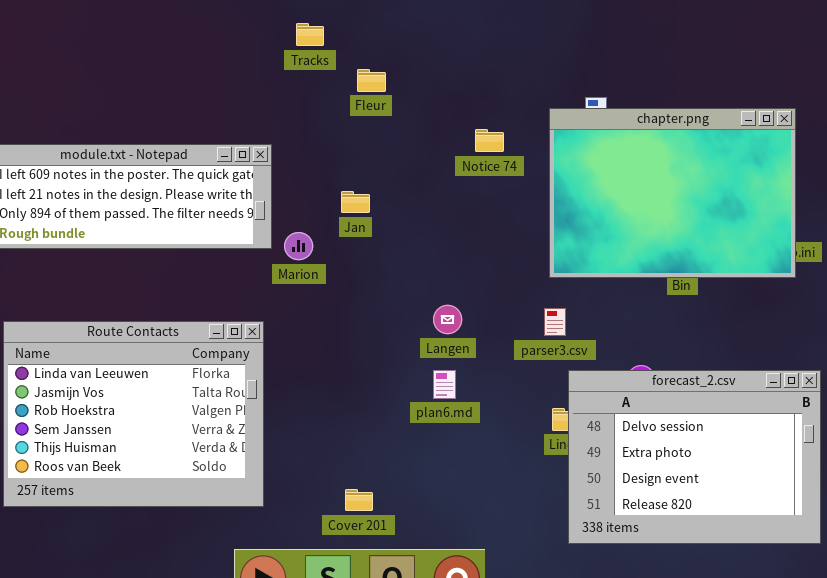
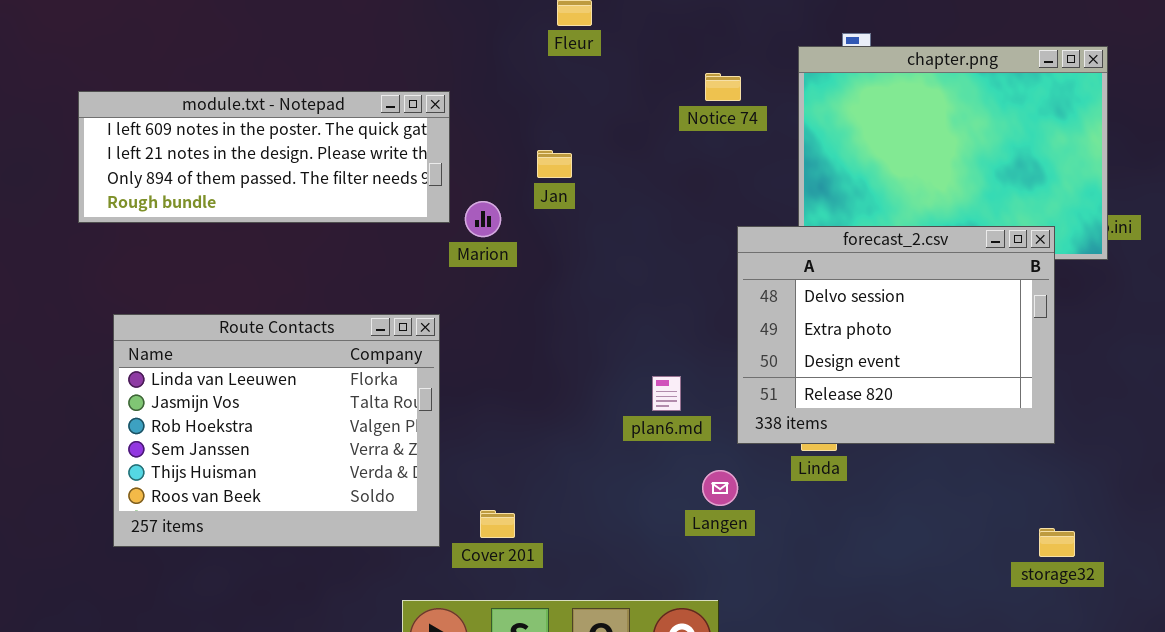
Langen: [433,305,462,334] -> [702,470,738,506], moved
forecast_2.csv: [568,370,821,544] -> [737,226,1055,444], moved
Cover 201: [345,489,373,511] -> [480,510,515,538], moved

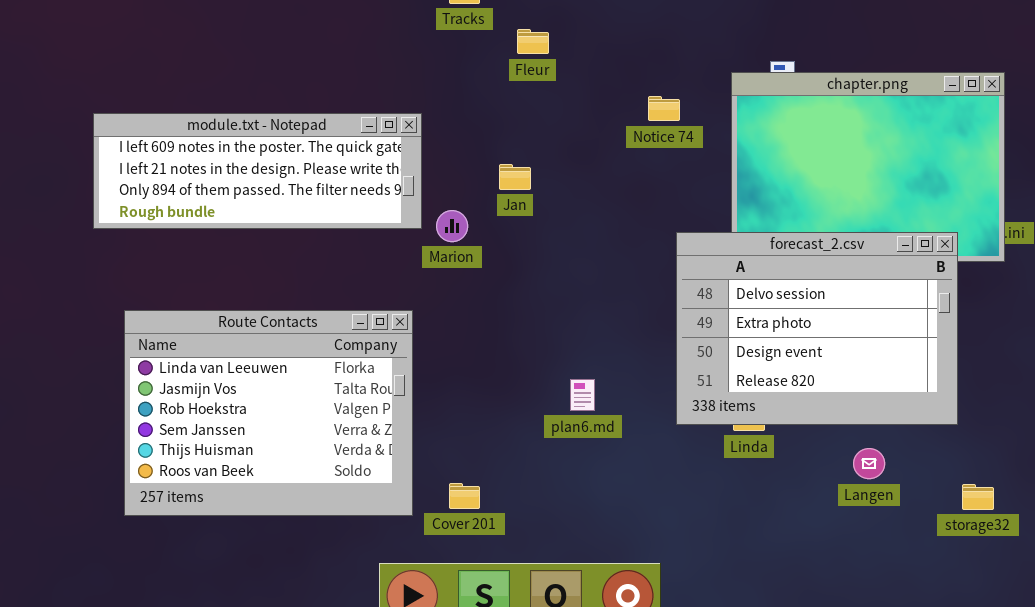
plan6.md: [652,376,681,411] -> [570,379,595,411], moved
Langen: [702,470,738,506] -> [853,448,885,479], moved
storage32: [1039,528,1075,557] -> [962,484,994,510], moved

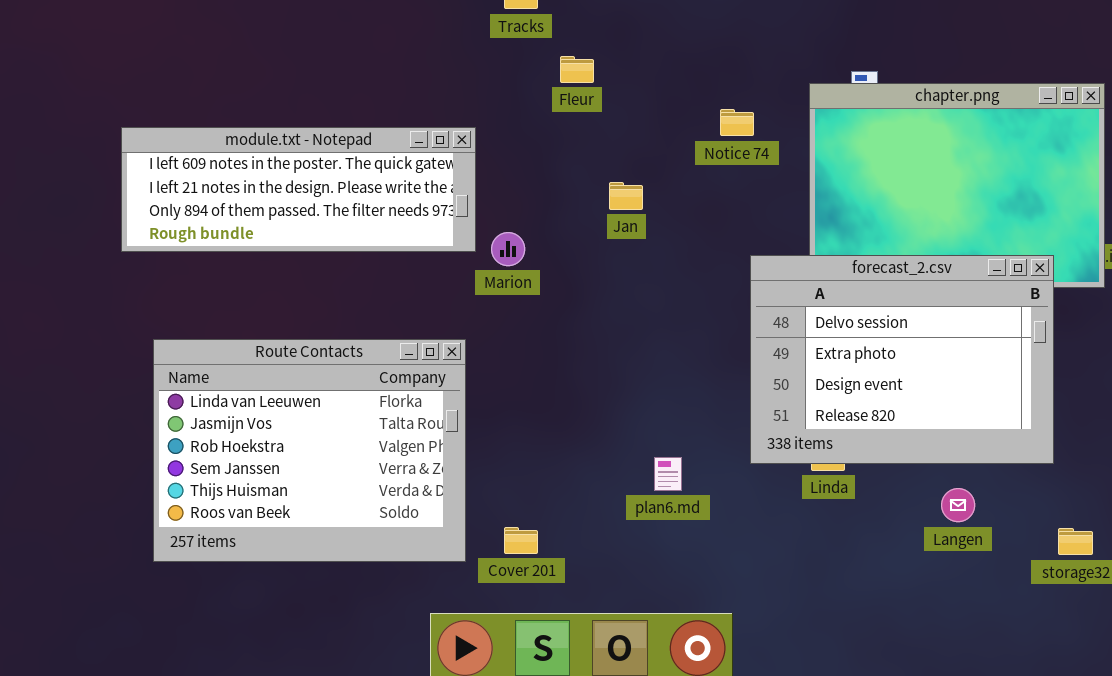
Fleur: [517,29,549,54] -> [560,56,594,83], moved
Jan: [499,164,531,190] -> [609,182,643,210], moved
plan6.md: [570,379,595,411] -> [654,457,682,491], moved

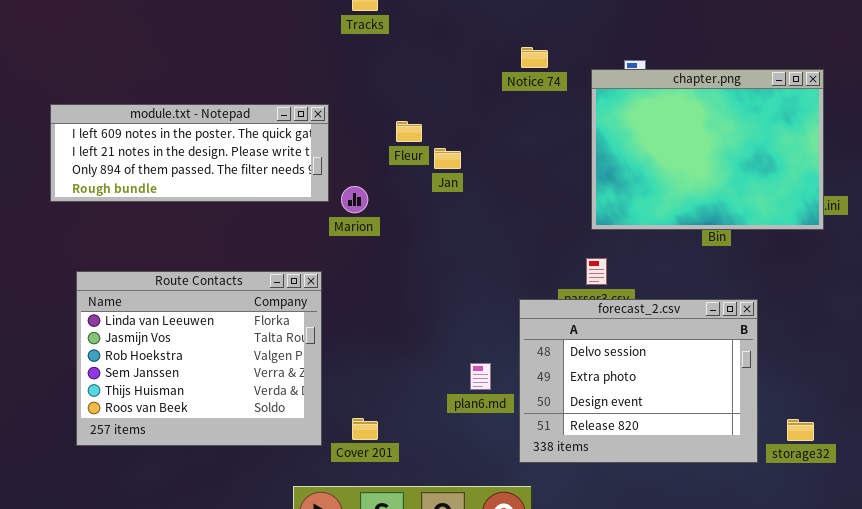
Fleur: [560,56,594,83] -> [396,121,422,142], moved
Notice 74: [720,109,754,136] -> [521,47,548,68], moved
forecast_2.csv: [750,255,1054,464] -> [519,299,758,463], moved

